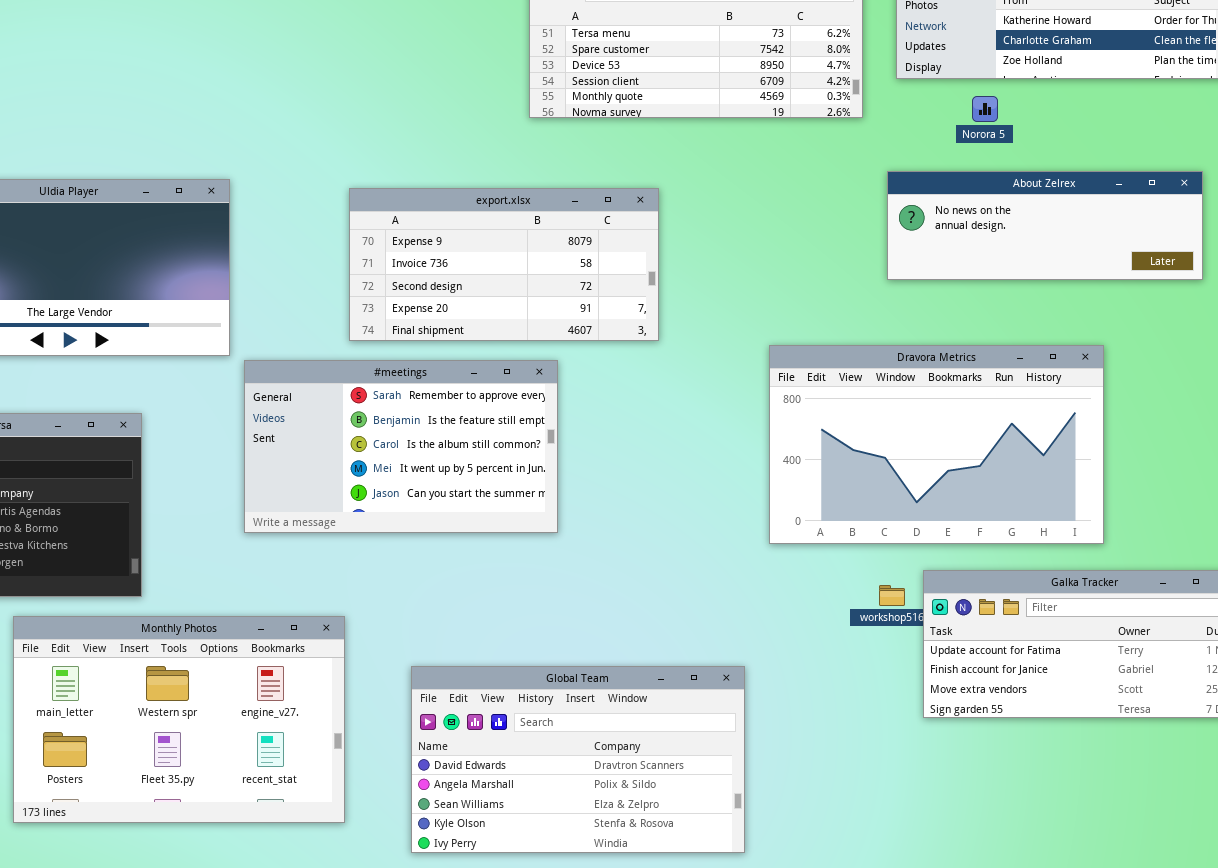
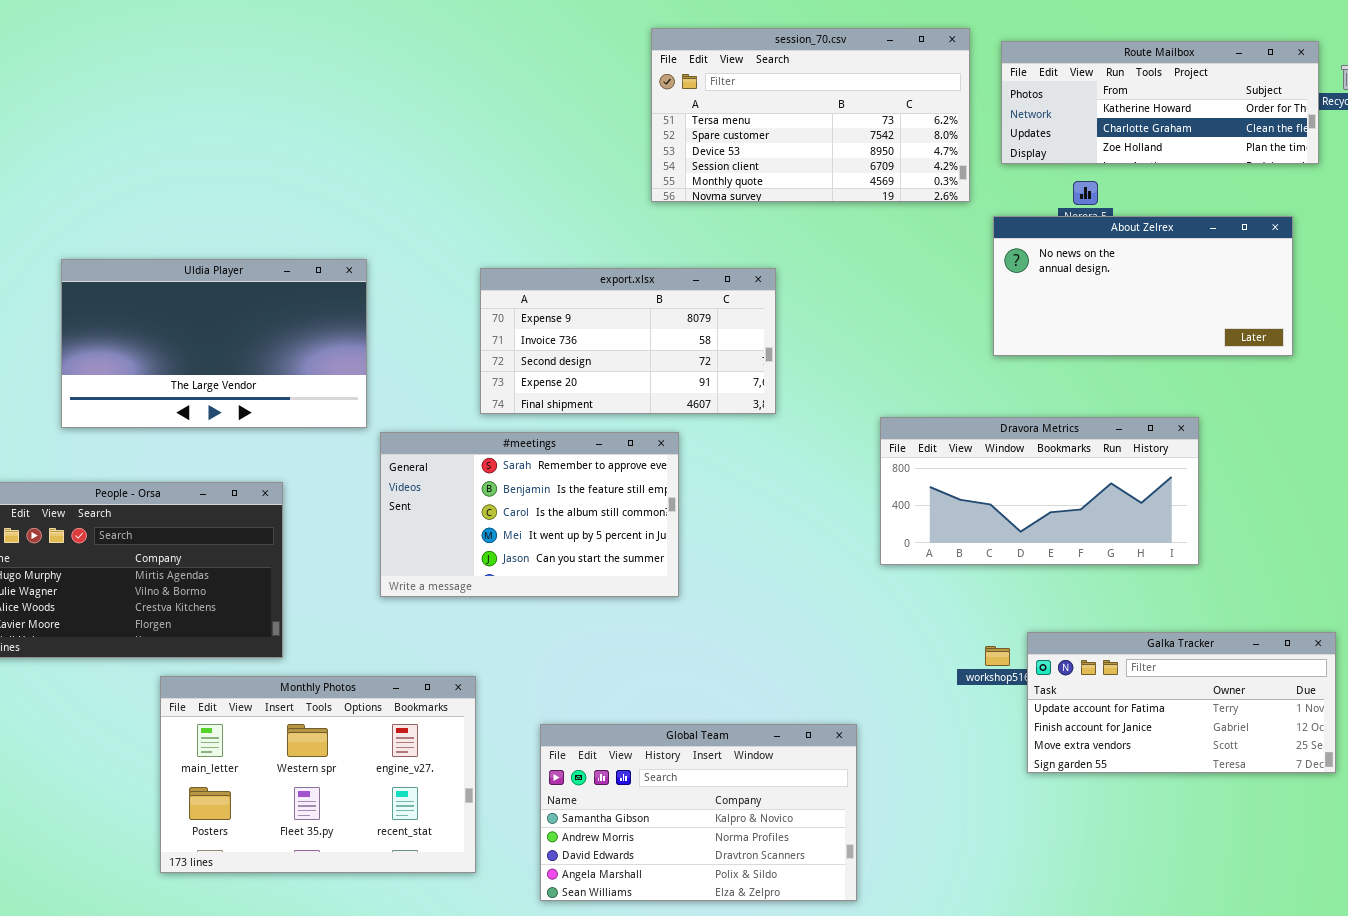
About Zelrex: [887,171,1203,280] -> [993,216,1293,356], resized
Dravora Metrics: [769,345,1104,544] -> [880,417,1199,565], resized
Global Team: [411,666,745,853] -> [540,724,857,901], scrolled up 2 rows

